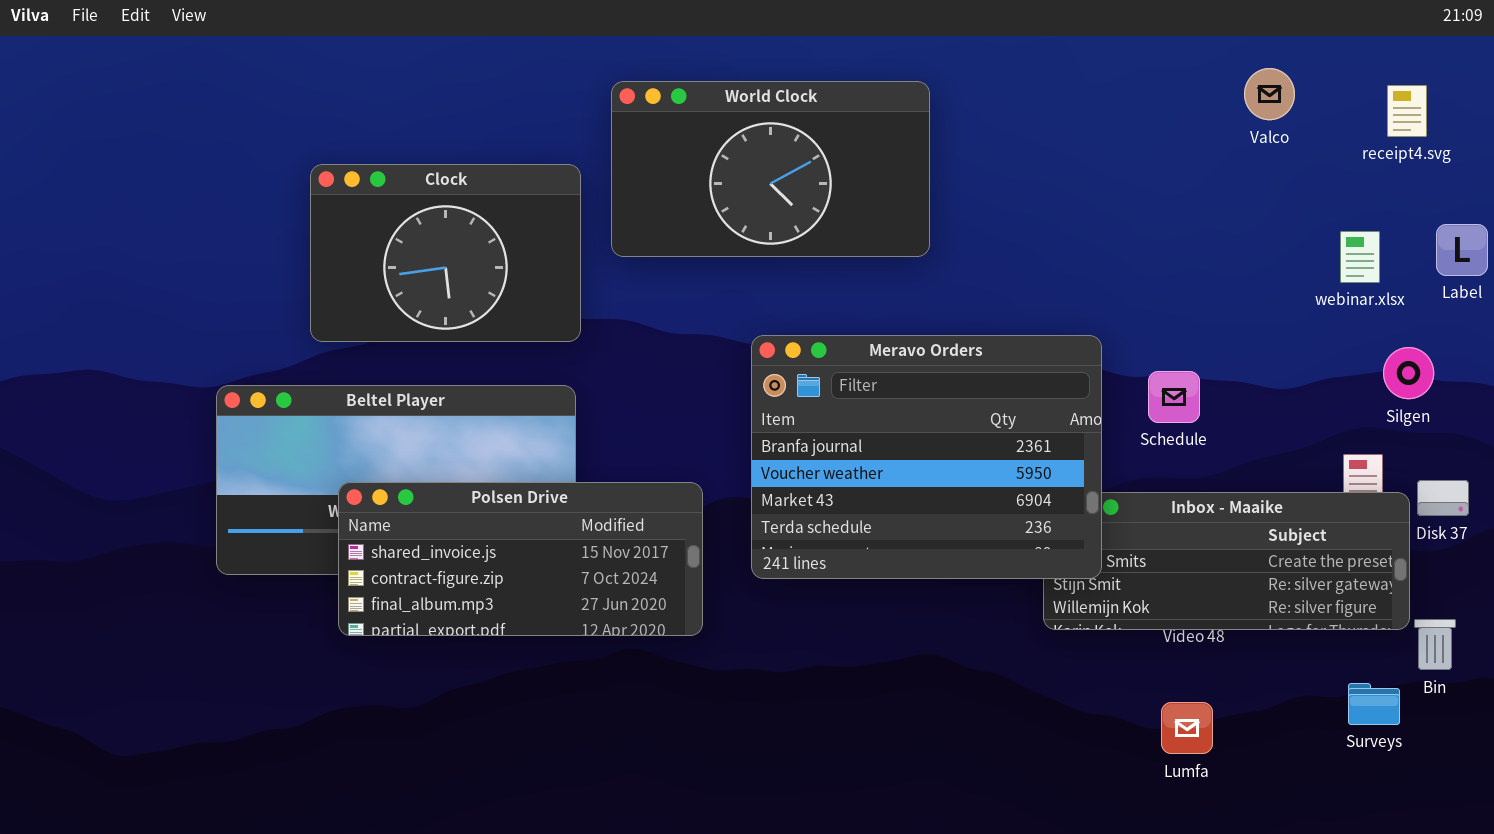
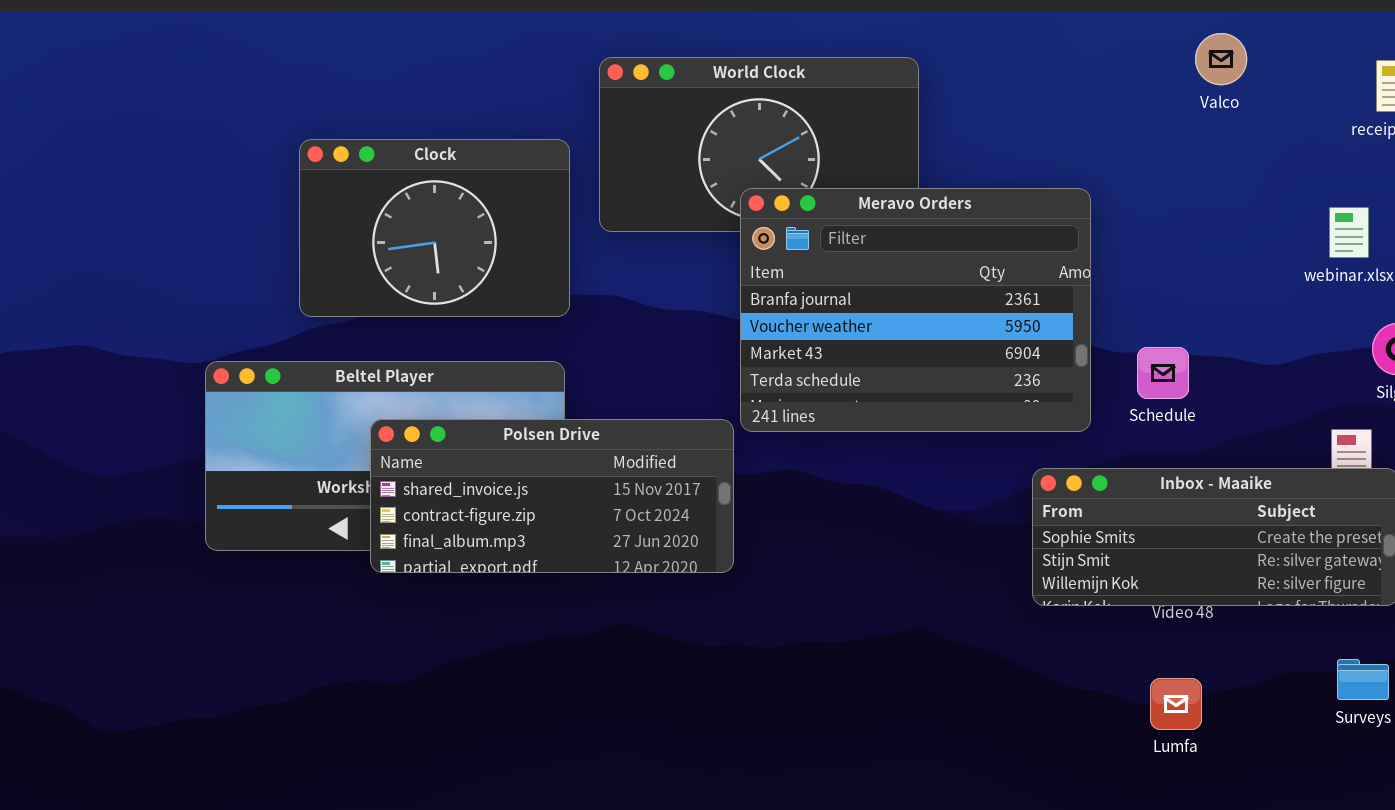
Valco: [1244,68,1295,120] -> [1195,33,1247,85], moved
Meravo Orders: [751,335,1102,579] -> [740,188,1091,432], moved
Polsen Drive: [338,482,703,636] -> [370,419,734,573], moved

